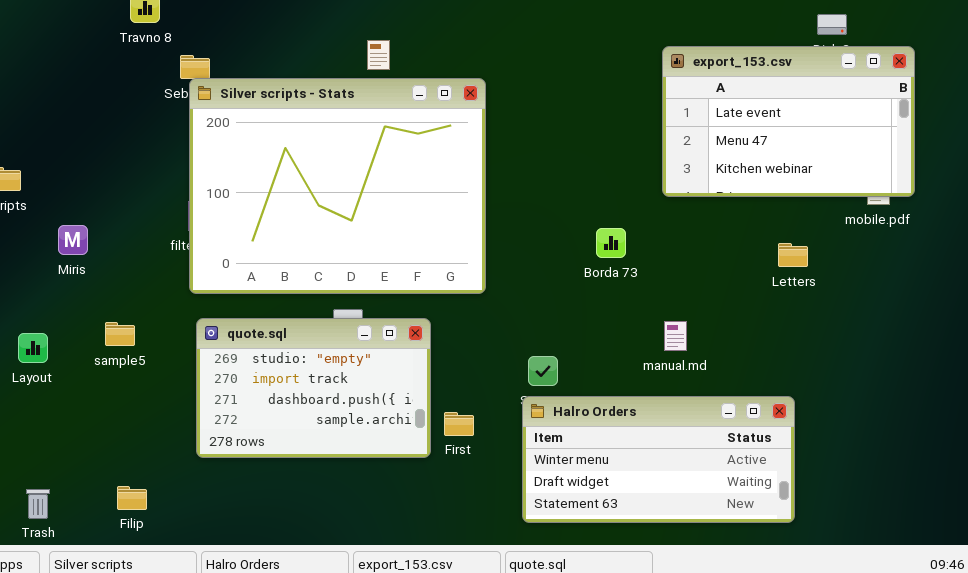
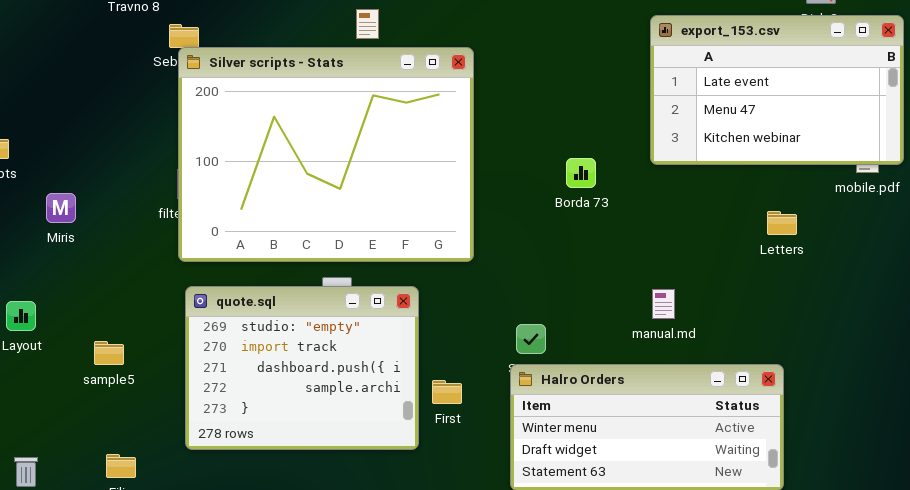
Borda 73: [596,228,626,258] -> [566,158,596,188], moved
quote.sql: [196,318,431,458] -> [185,286,419,450], resized
sample5: [105,322,135,346] -> [94,341,124,365], moved

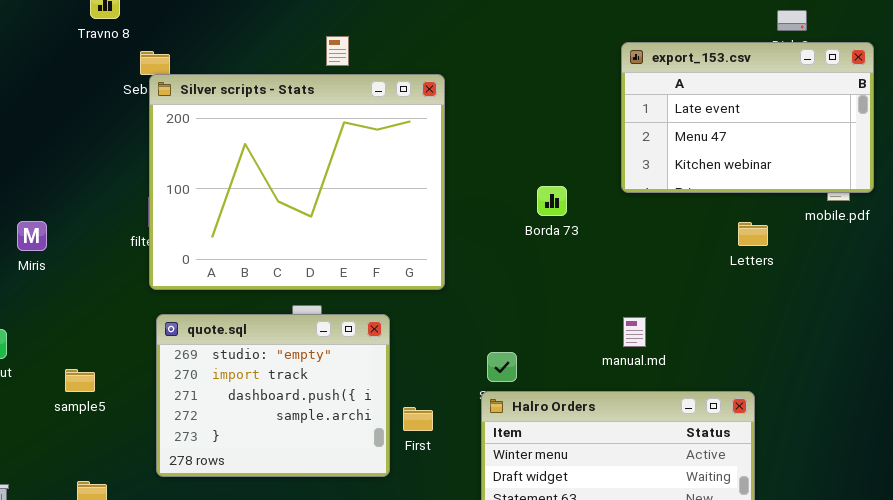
Letters: [767,211,797,235] -> [738,222,768,246], moved

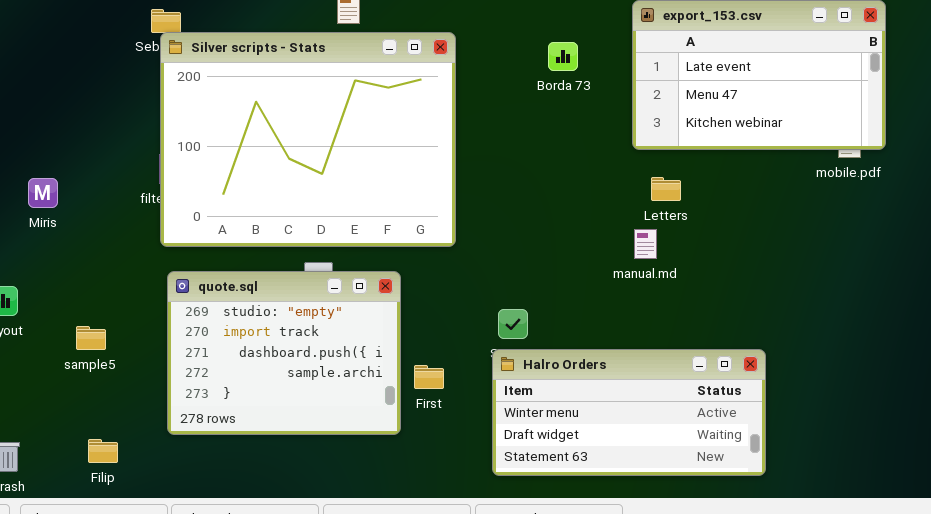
Borda 73: [537,186,567,216] -> [548,42,578,71], moved
Letters: [738,222,768,246] -> [651,177,681,201], moved
manual.md: [623,317,646,347] -> [634,229,657,259], moved

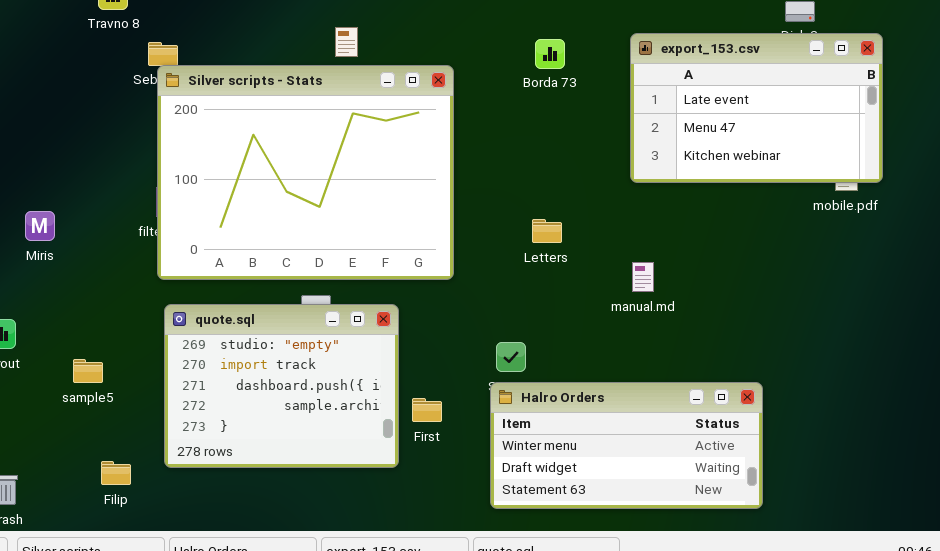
Borda 73: [548,42,578,71] -> [535,39,565,69], moved
Letters: [651,177,681,201] -> [532,219,562,243], moved
Filip: [88,439,118,463] -> [101,461,131,485], moved

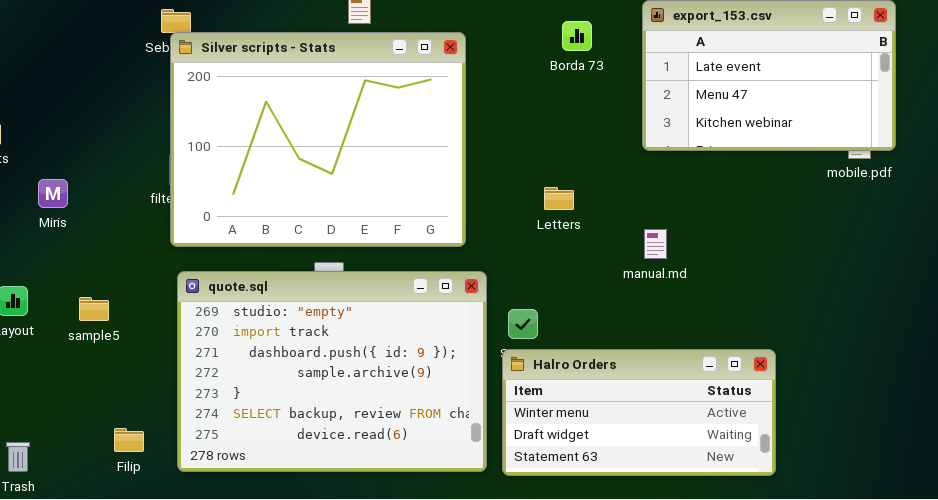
Borda 73: [535,39,565,69] -> [562,21,592,51], moved
quote.sql: [164,304,399,468] -> [177,271,487,472], resized
sample5: [73,359,103,383] -> [79,297,109,321], moved

